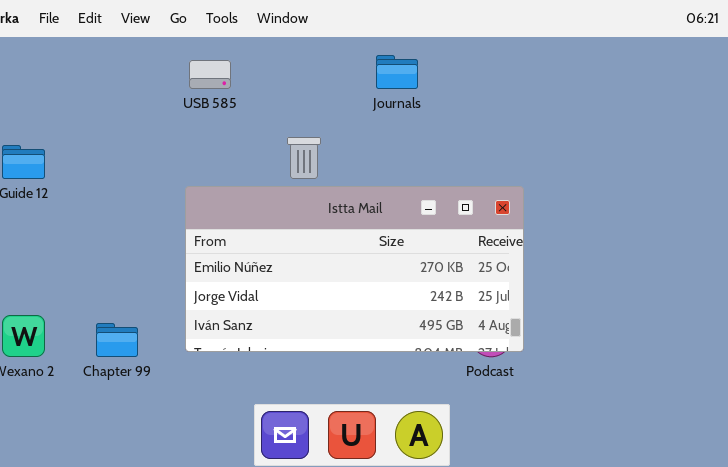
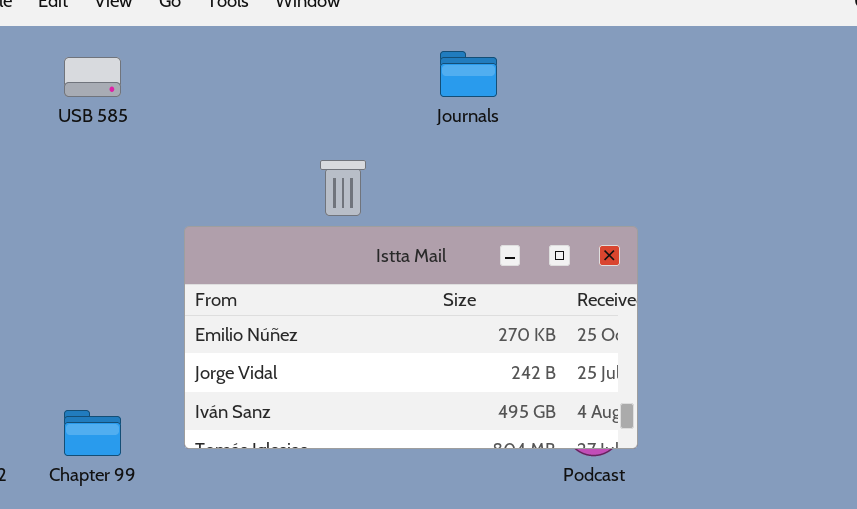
USB 585: [189,60,231,89] -> [64,57,121,97], moved

